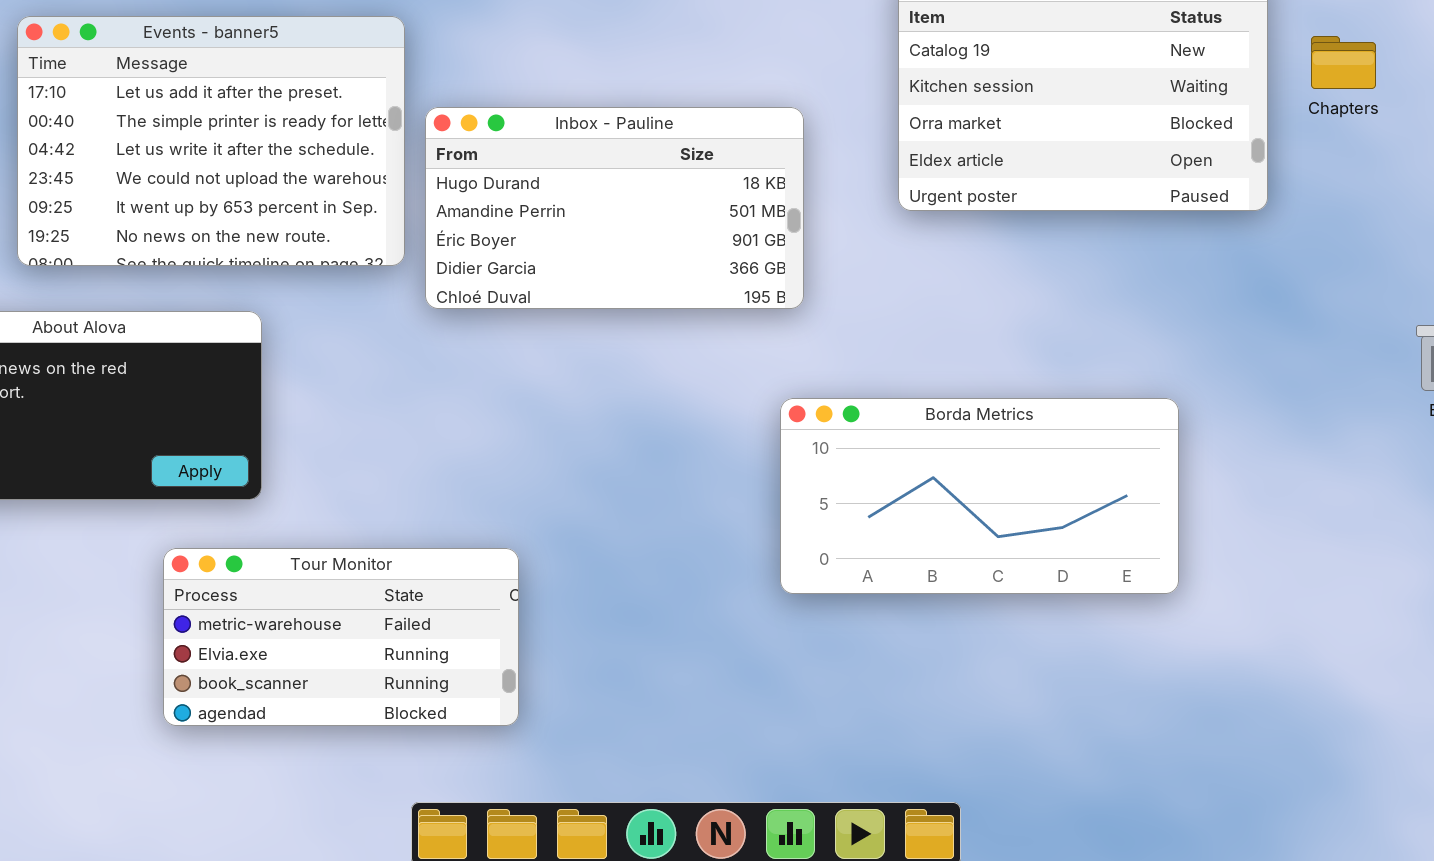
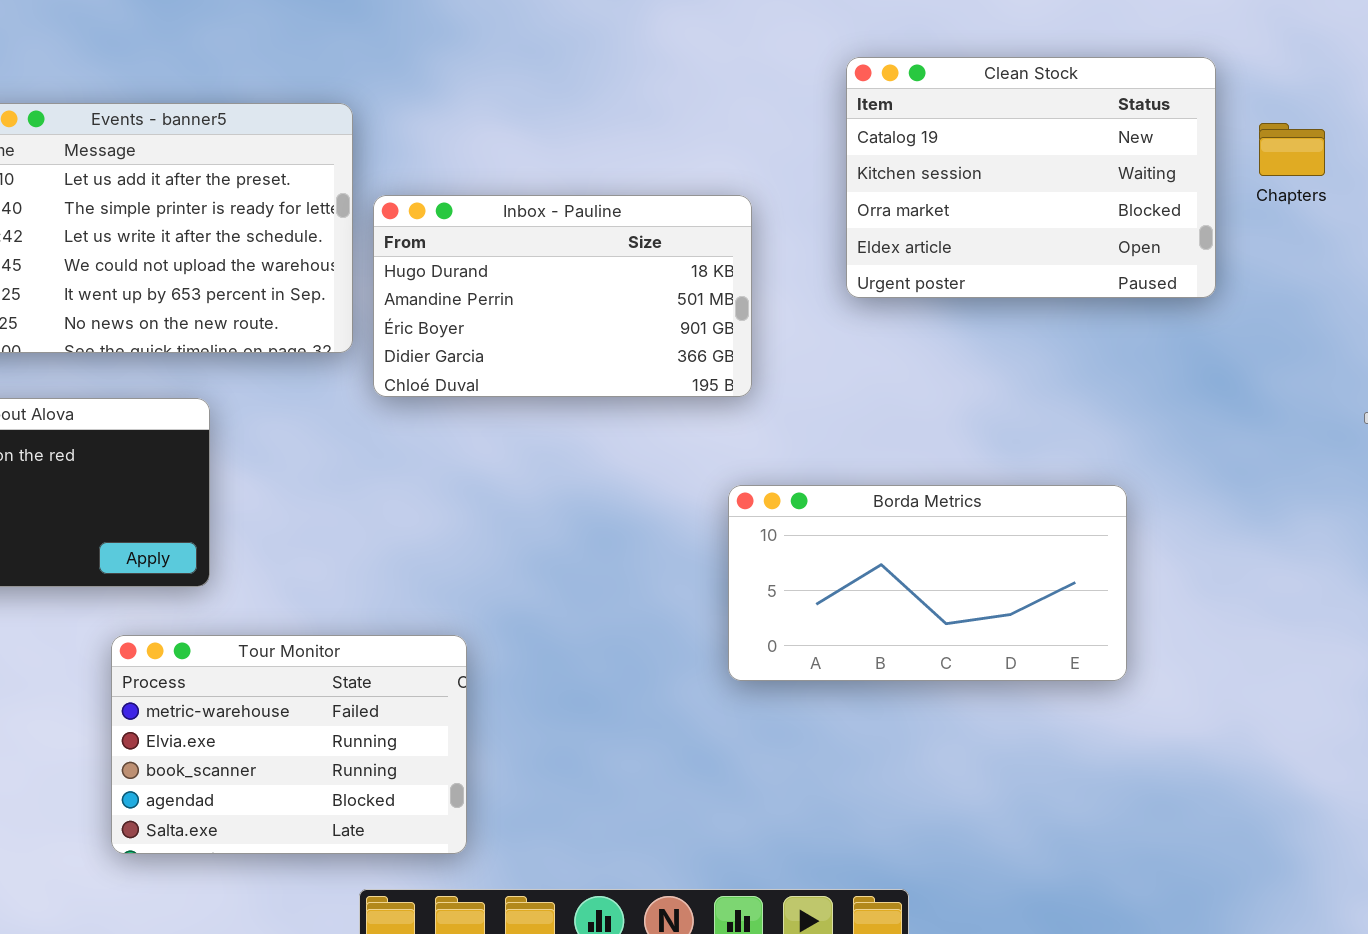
Tour Monitor: [163,548,519,726] -> [111,635,467,854], resized

